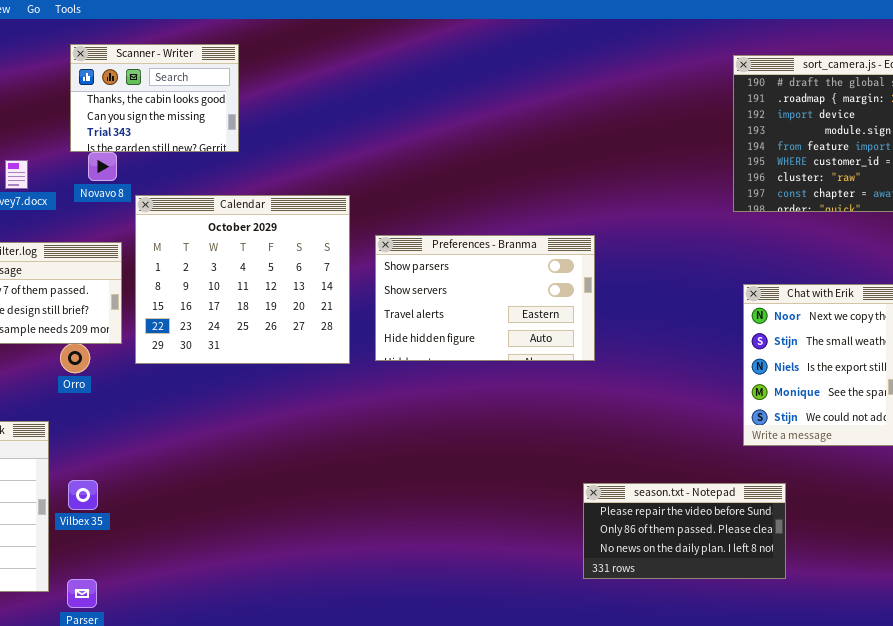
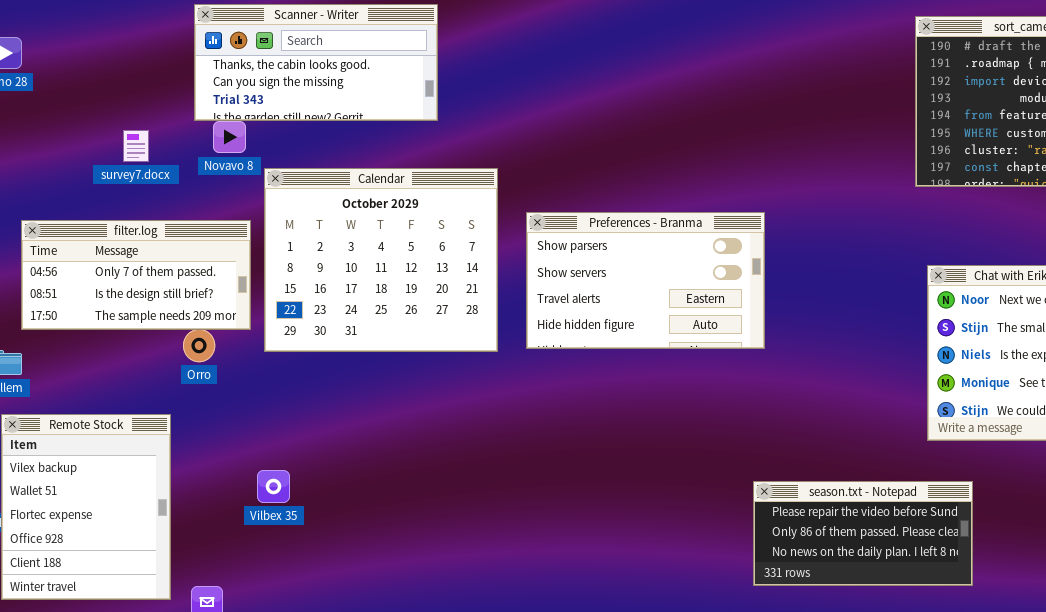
Scanner - Writer: [70,44,239,152] -> [194,4,438,121], resized
Vilbex 35: [68,480,98,510] -> [257,470,290,503], moved

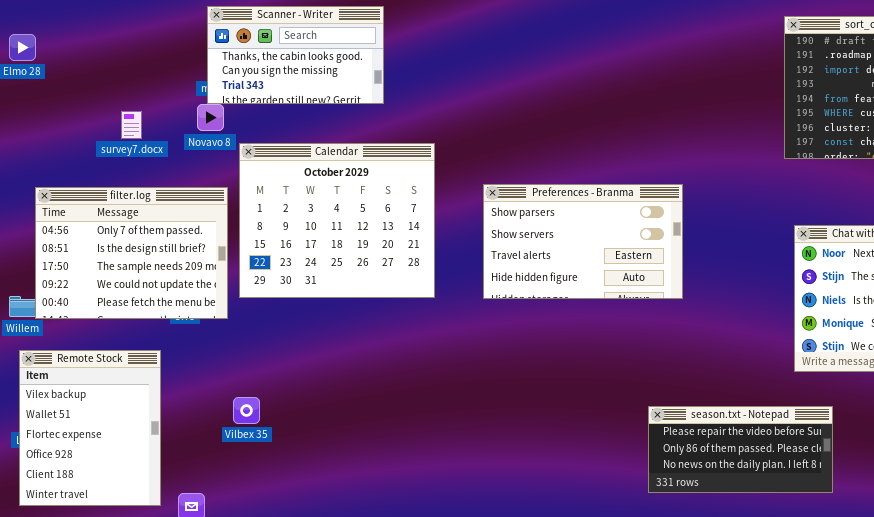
Scanner - Writer: [194,4,438,121] -> [207,6,384,104], resized
Preferences - Branma: [526,212,765,349] -> [483,184,683,299], moved
filter.log: [21,220,251,330] -> [35,187,228,319], resized

